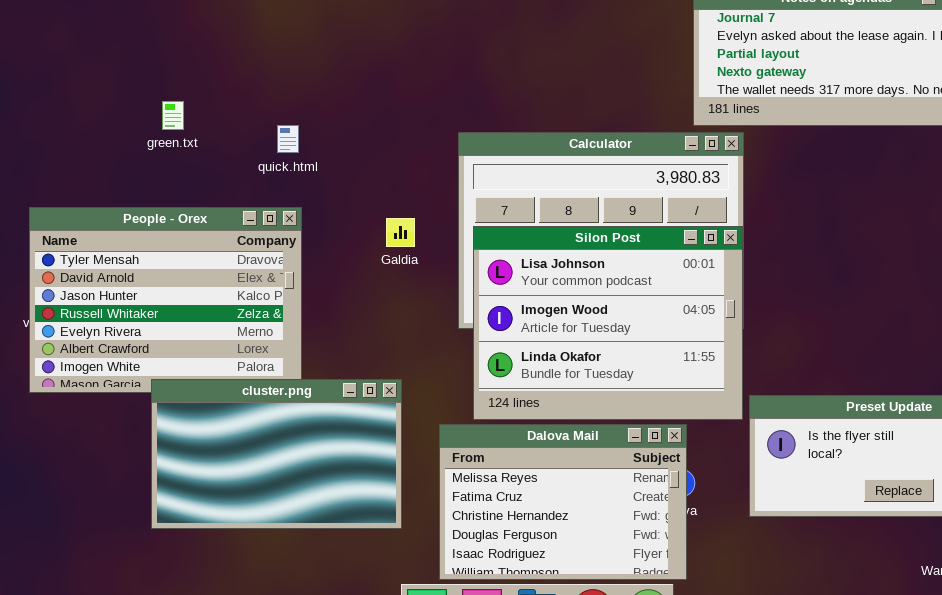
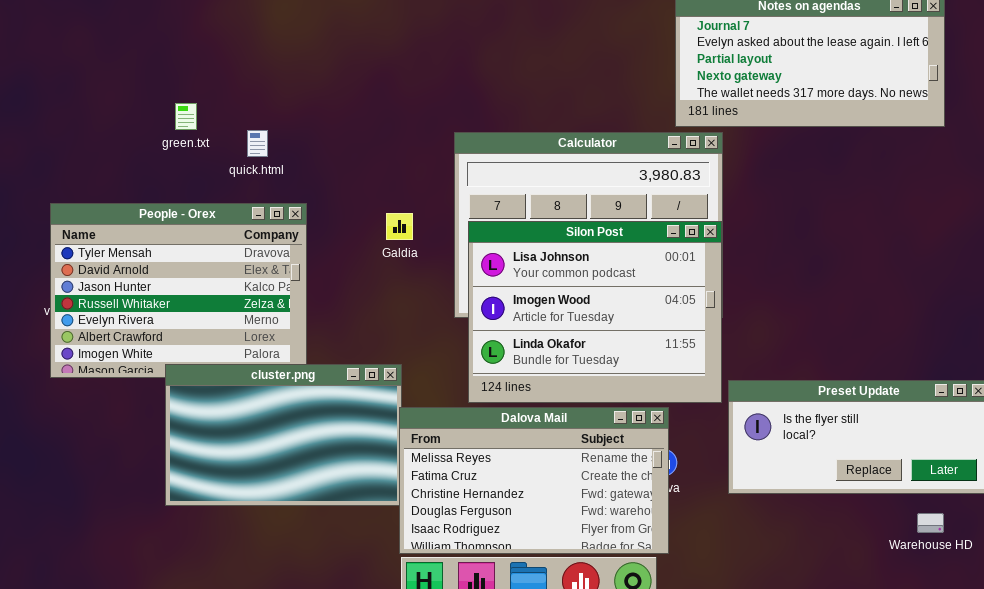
quick.html: [277,125,299,153] -> [247,130,268,157], moved
Dalova Mail: [439,424,687,580] -> [399,407,669,554], resized

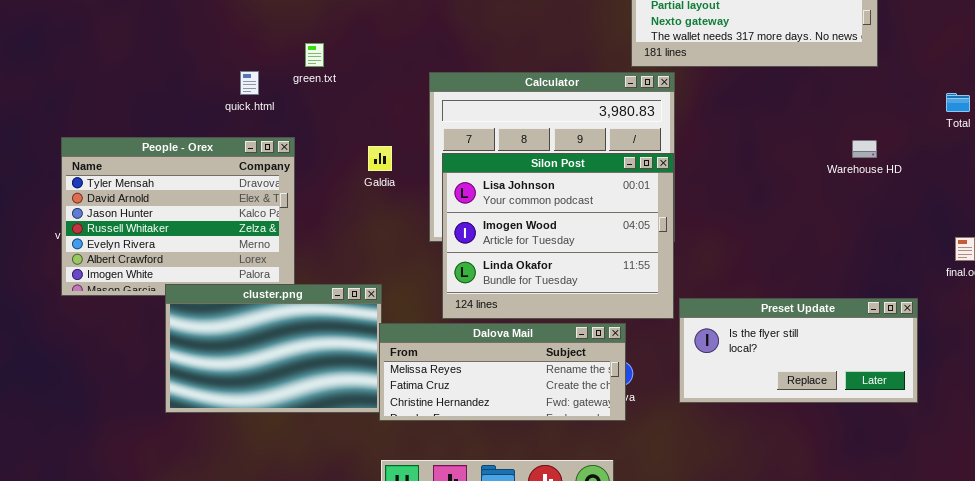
green.txt: [175,103,197,130] -> [305,43,324,67], moved
Dalova Mail: [399,407,669,554] -> [379,323,626,421], resized
Warehouse HD: [917,513,944,533] -> [852,140,877,158], moved

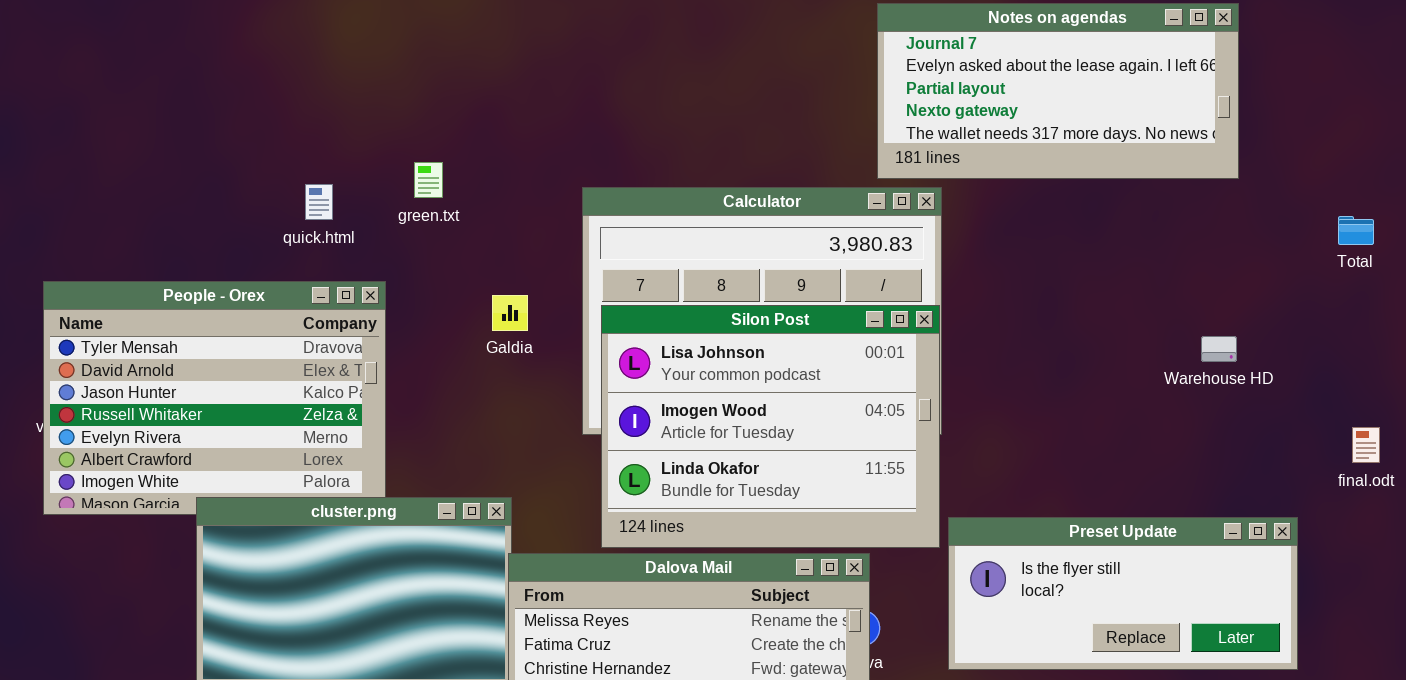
green.txt: [305,43,324,67] -> [414,162,443,198], moved
Warehouse HD: [852,140,877,158] -> [1201,336,1237,362], moved

